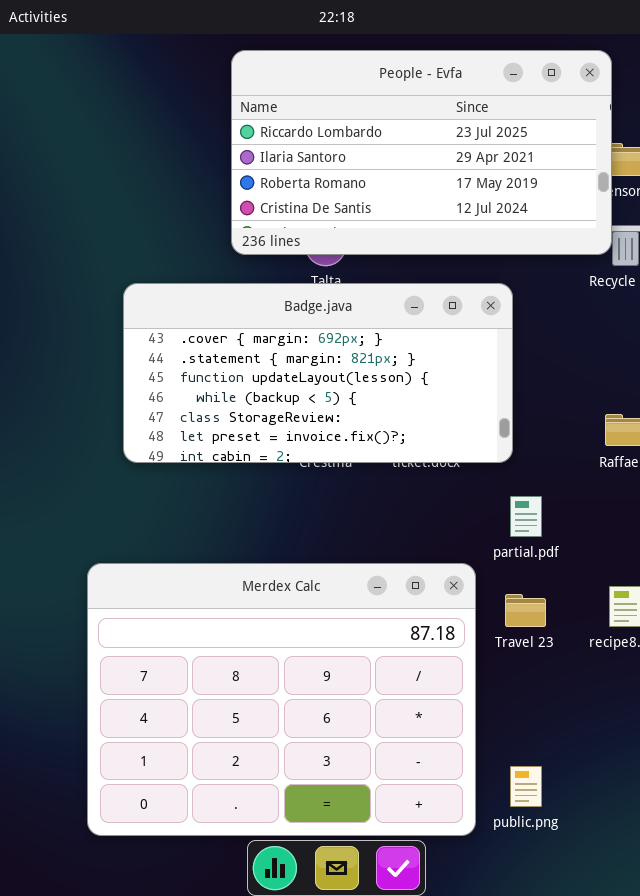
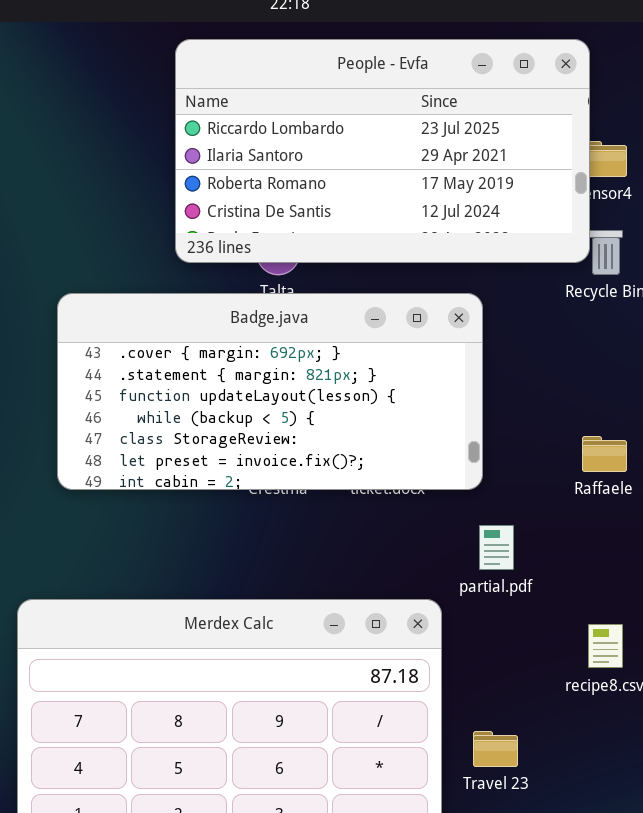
Travel 23: [505,594,546,627] -> [473,731,518,767], moved

